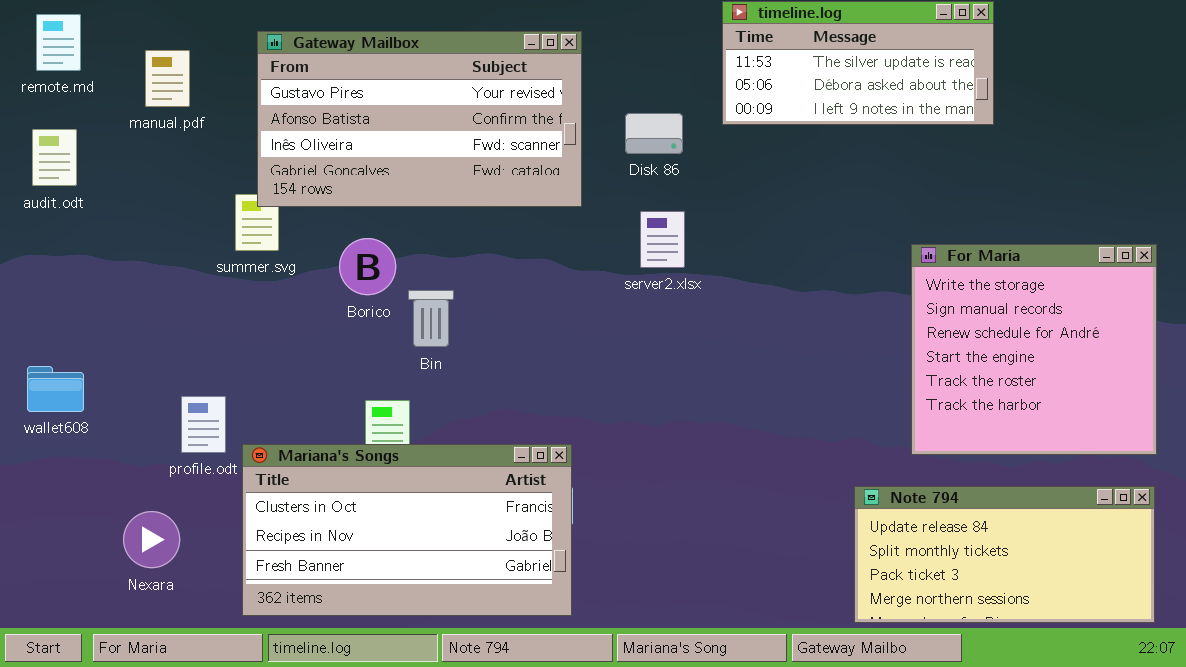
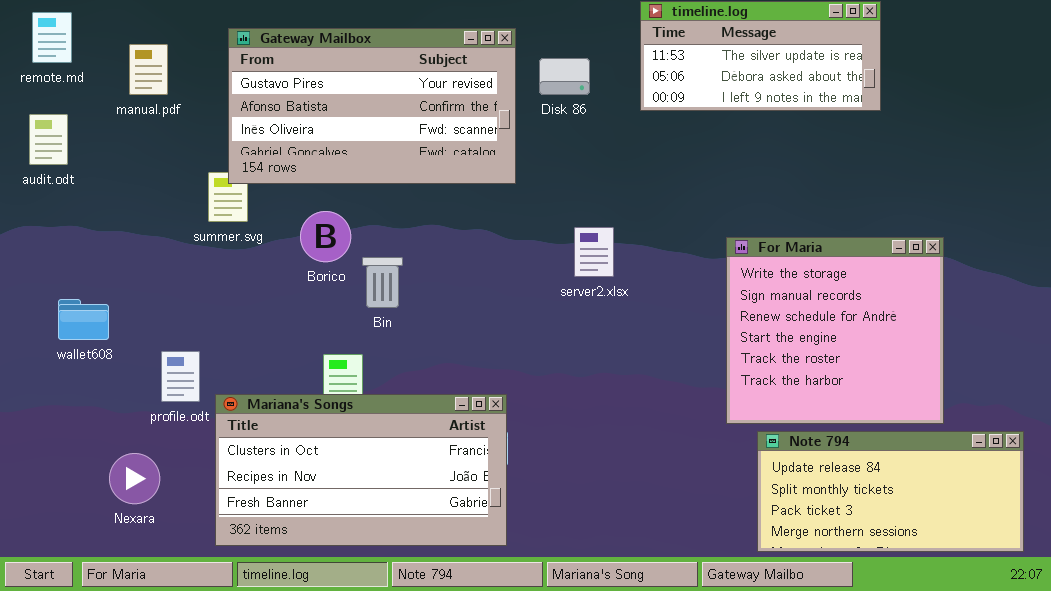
Disk 86: [625,113,683,154] -> [539,58,590,95], moved
server2.xlsx: [640,211,685,268] -> [574,227,614,277], moved
For Maria: [911,244,1157,455] -> [726,237,944,424], moved
wallet608: [27,366,84,412] -> [58,299,109,340], moved

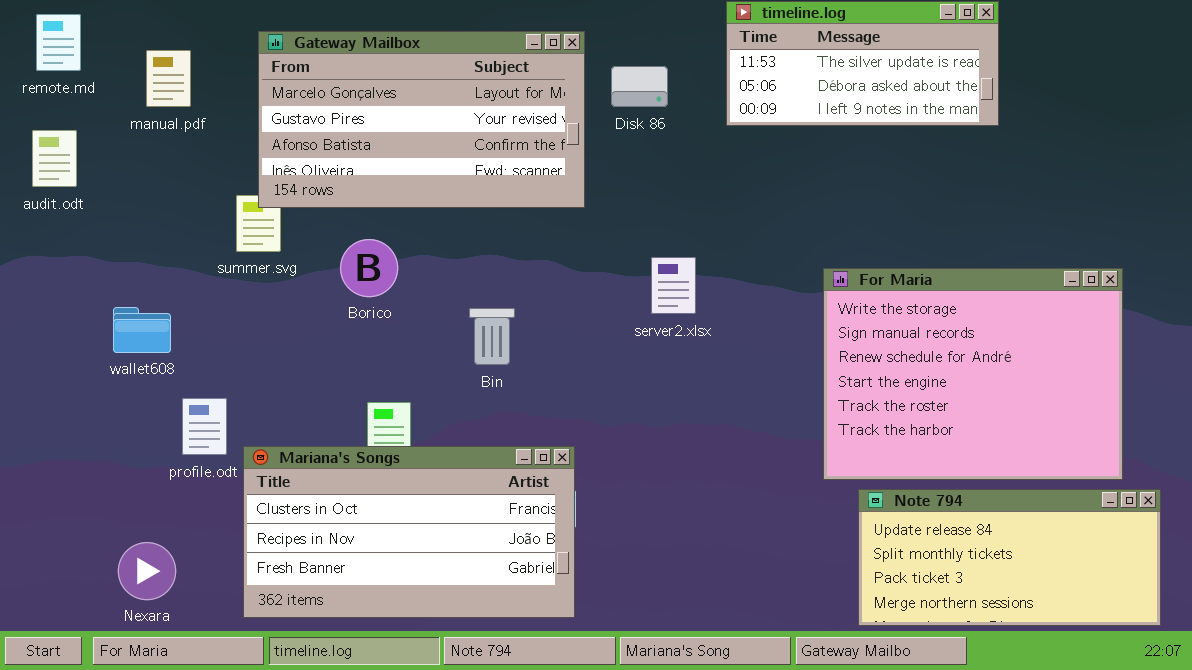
Gateway Mailbox: [228,28,516,184] -> [258,31,585,208], scrolled up 1 row
For Maria: [726,237,944,424] -> [823,268,1123,480], resized
Bin: [362,257,403,308] -> [469,308,515,365], moved
wallet608: [58,299,109,340] -> [113,307,171,353], moved
Nexara: [109,453,160,504] -> [118,542,176,600], moved

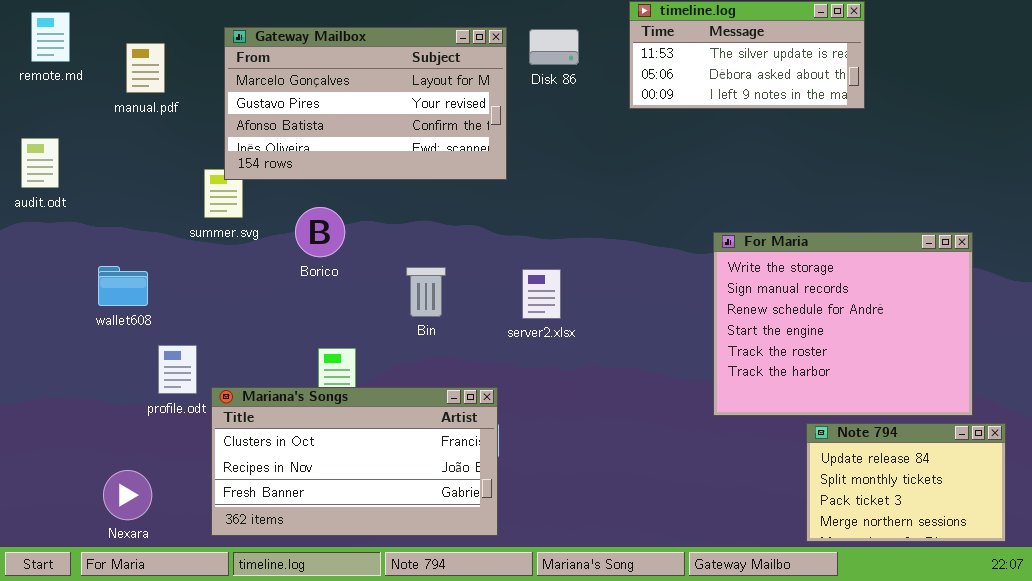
Disk 86: [611,66,668,107] -> [529,29,579,65], moved
audit.odt: [32,130,77,187] -> [21,138,59,188], moved
server2.xlsx: [651,257,696,314] -> [522,269,561,319], moved
Note 794: [858,489,1161,626] -> [806,423,1006,542], resized

